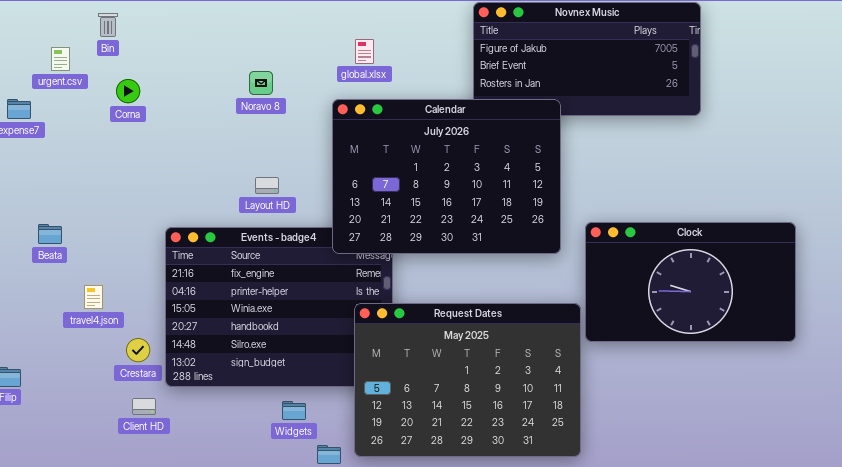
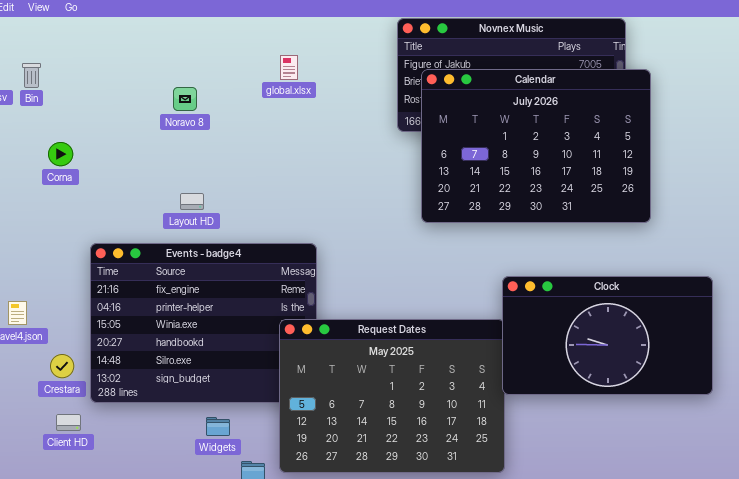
Bin: [98,13,118,37] -> [22,63,41,88], moved
Corna: [116,79,140,103] -> [48,142,73,166], moved
Calendar: [332,99,561,254] -> [421,69,651,223], moved
Clock: [585,222,796,342] -> [502,276,713,395], moved

